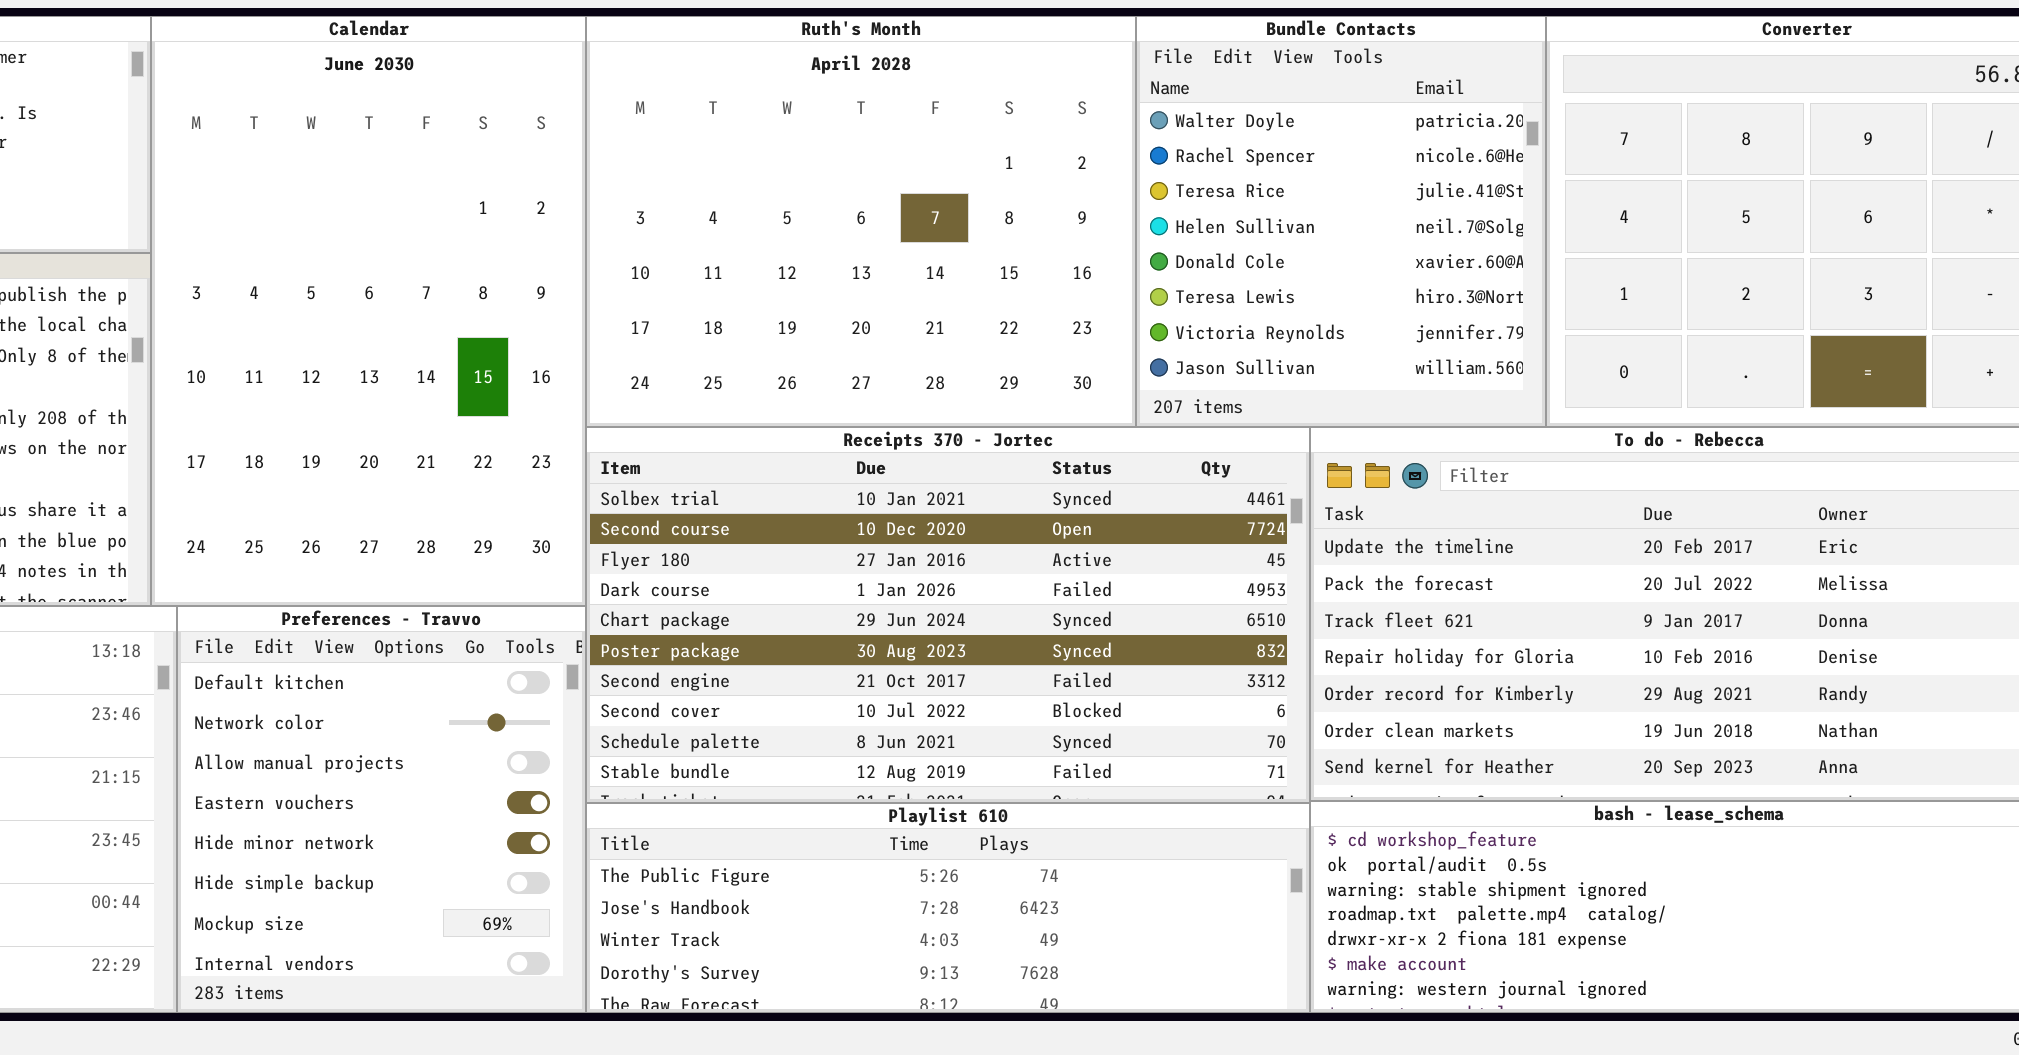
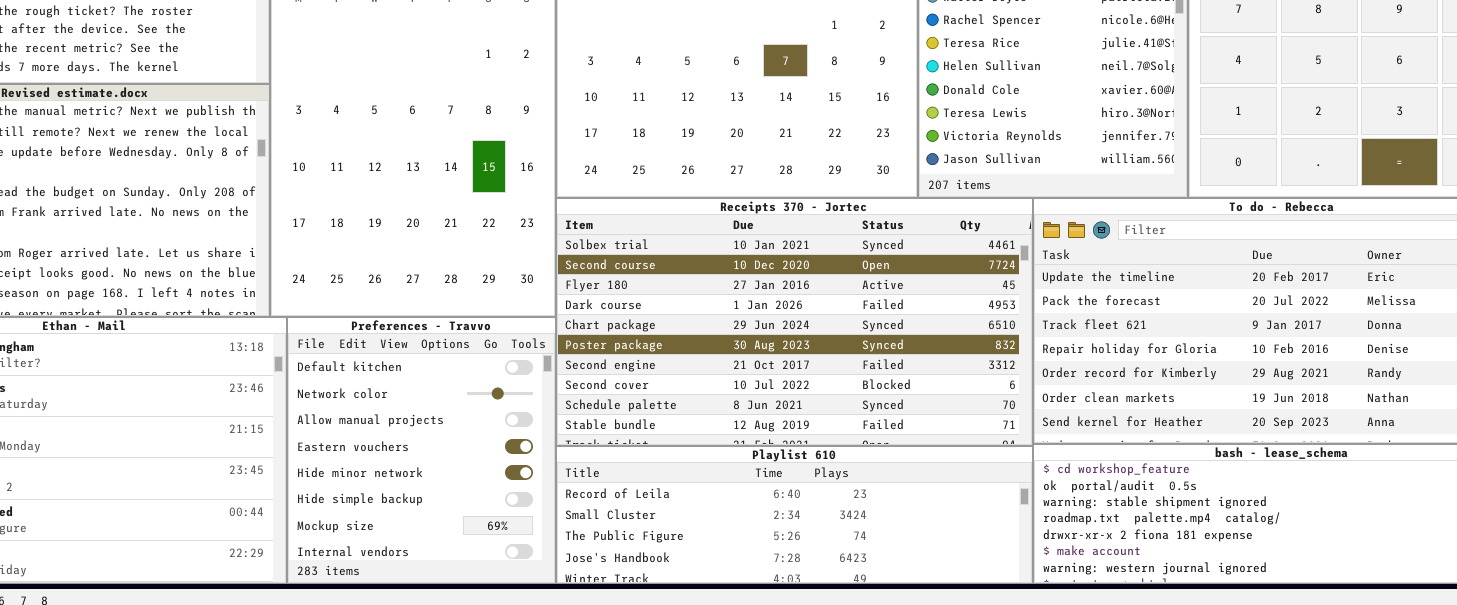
Playlist 610: [586,803,1310,1013] -> [556,446,1033,584], scrolled up 2 rows

